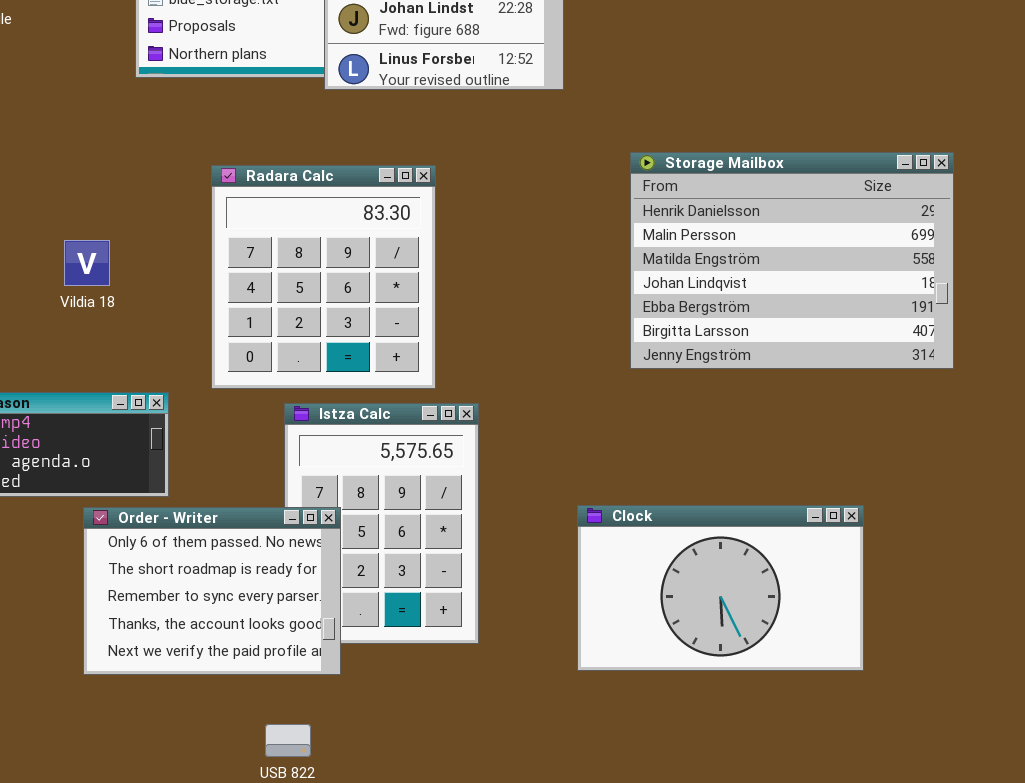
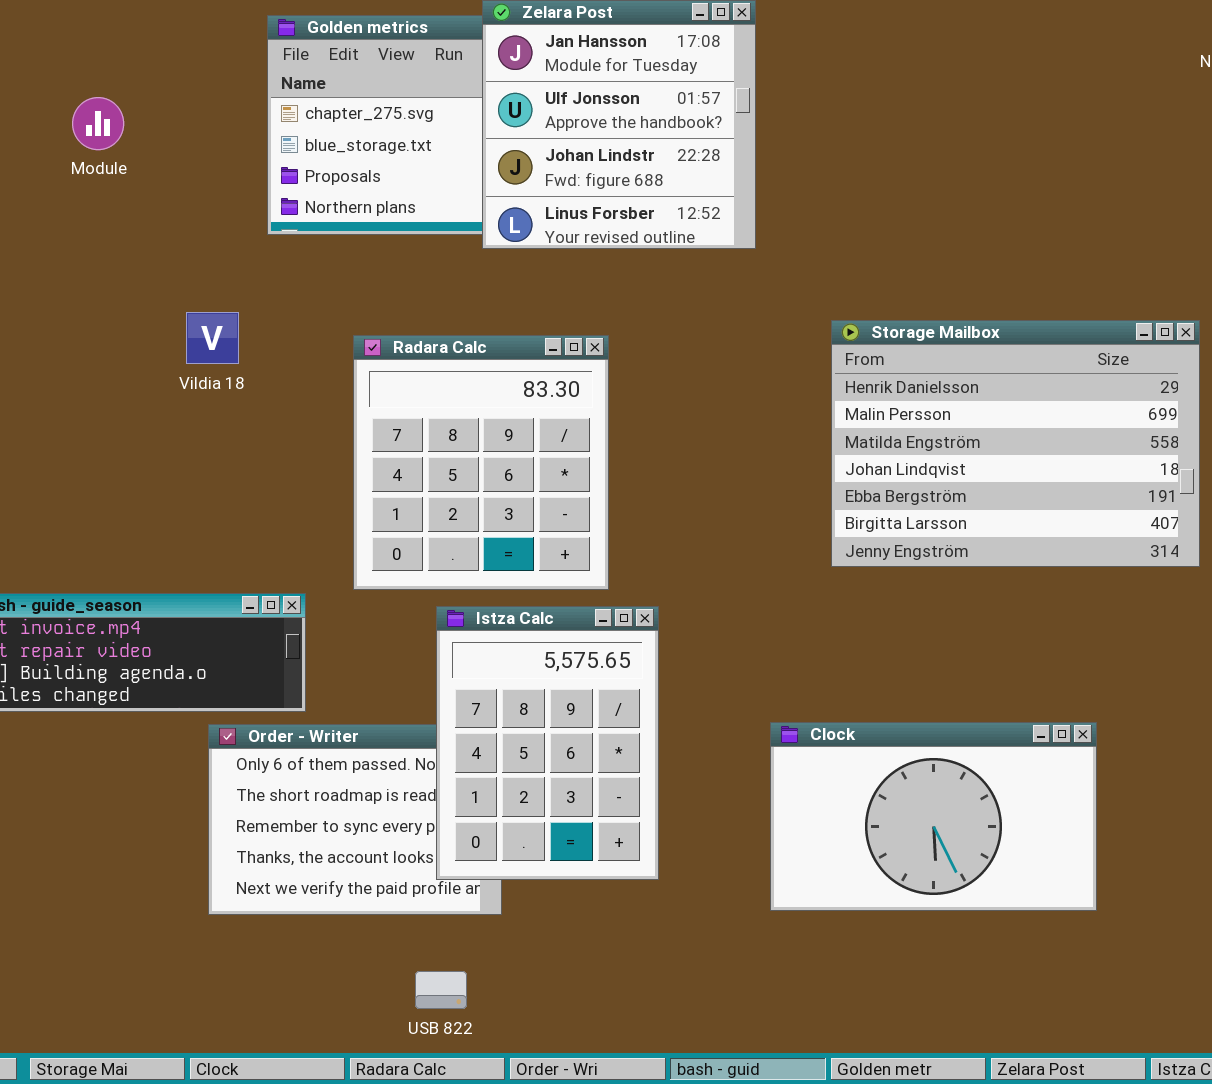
Vildia 18: [64,240,110,286] -> [186,312,239,364], moved
Istza Calc: [284,403,479,644] -> [436,606,659,880], raised

